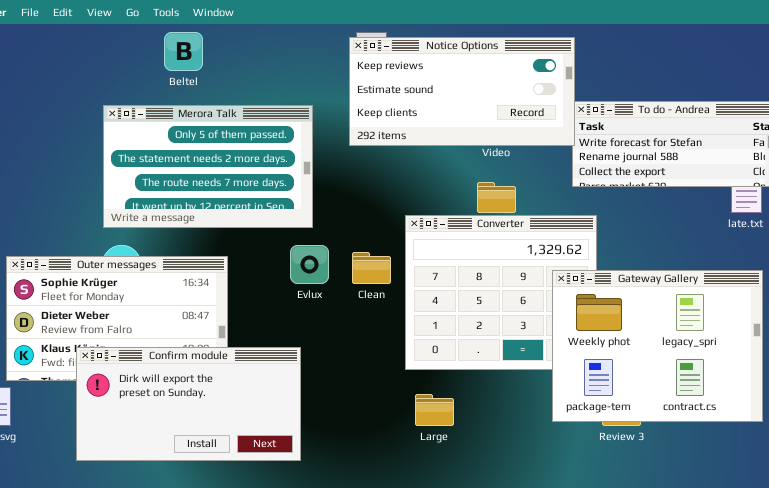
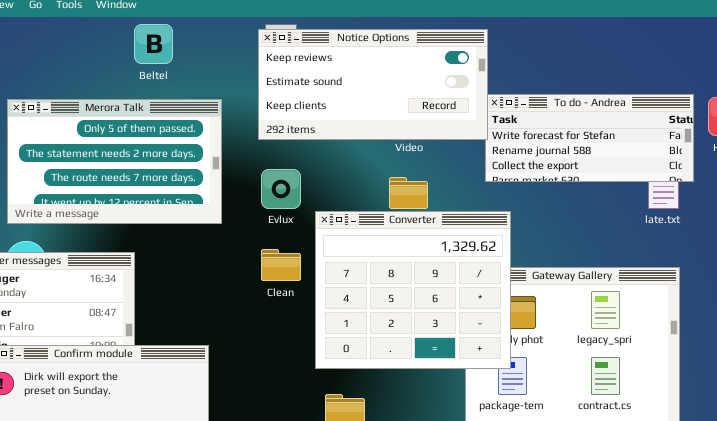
Beltel: [164,32,203,71] -> [134,24,173,64], moved
Converter: [405,215,597,370] -> [315,211,511,369], raised
Evlux: [290,245,329,284] -> [261,169,301,209], moved

